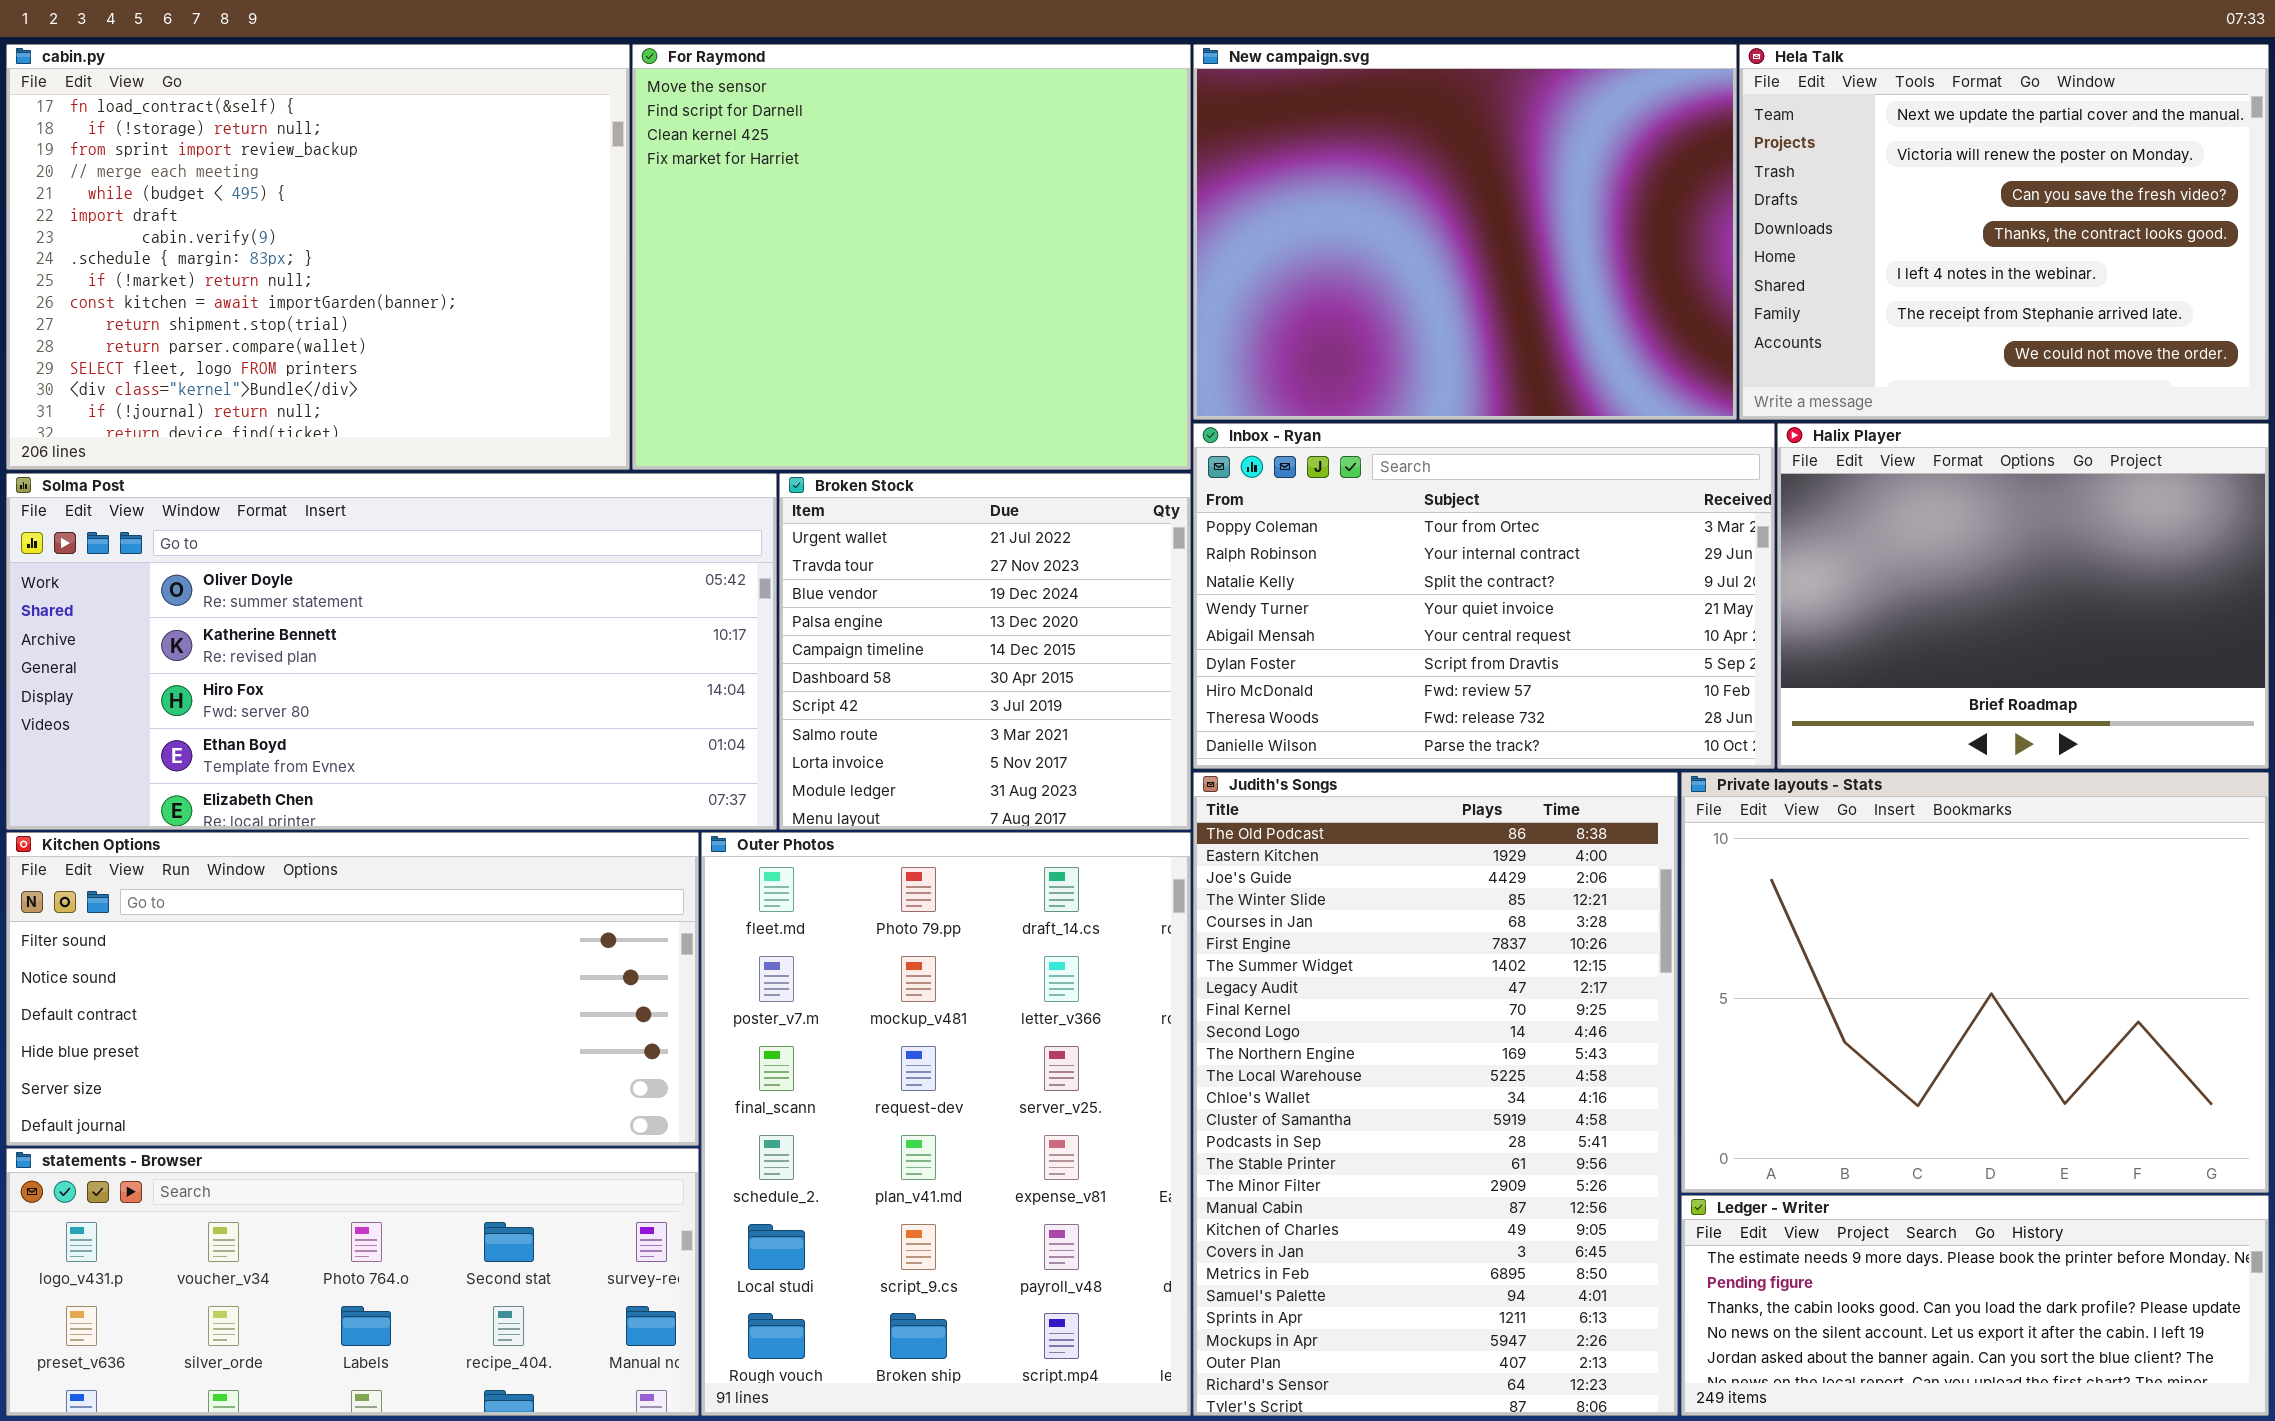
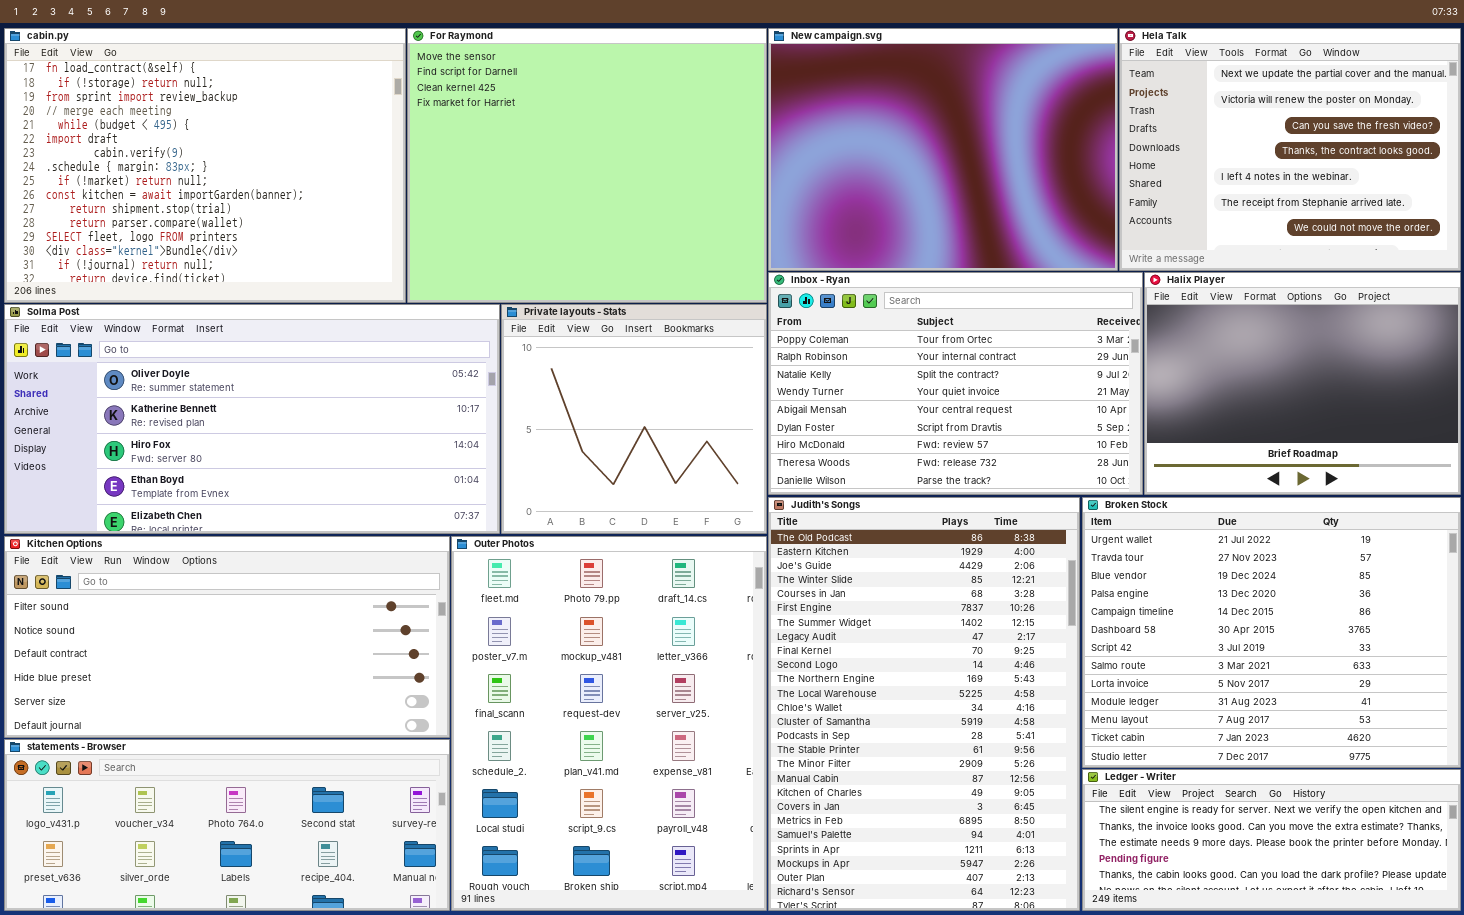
Broken Stock: [779,473,1191,830] -> [1082,497,1461,768], moved, resized
Private layouts - Stats: [1681,772,2269,1193] -> [501,304,767,534], moved, resized
Ledger - Writer: [1681,1195,2269,1416] -> [1082,769,1461,911], scrolled up 2 rows

